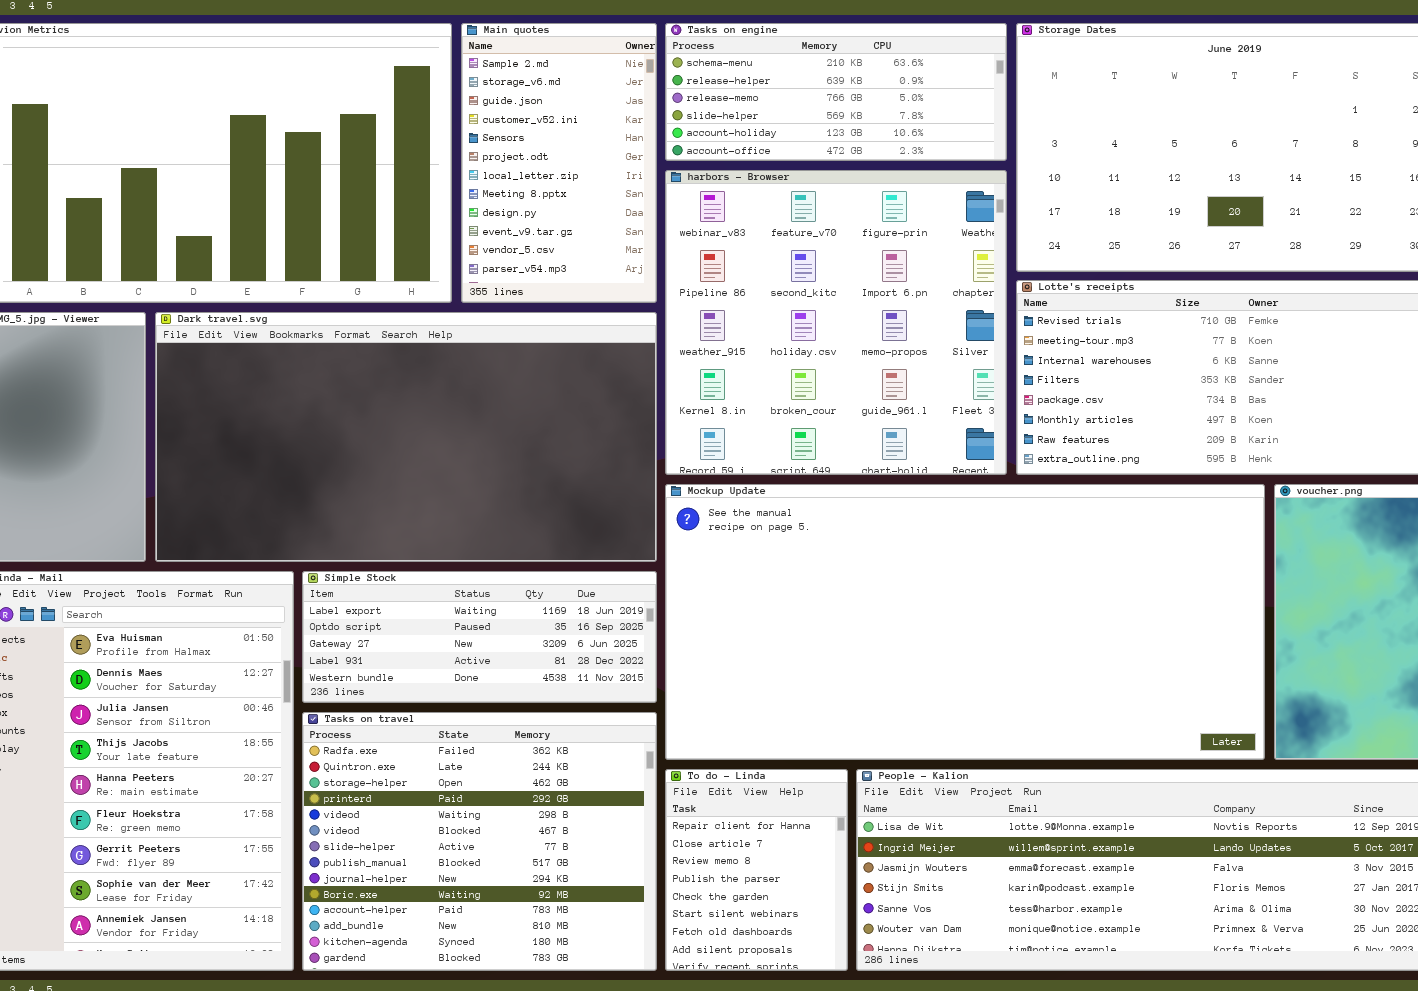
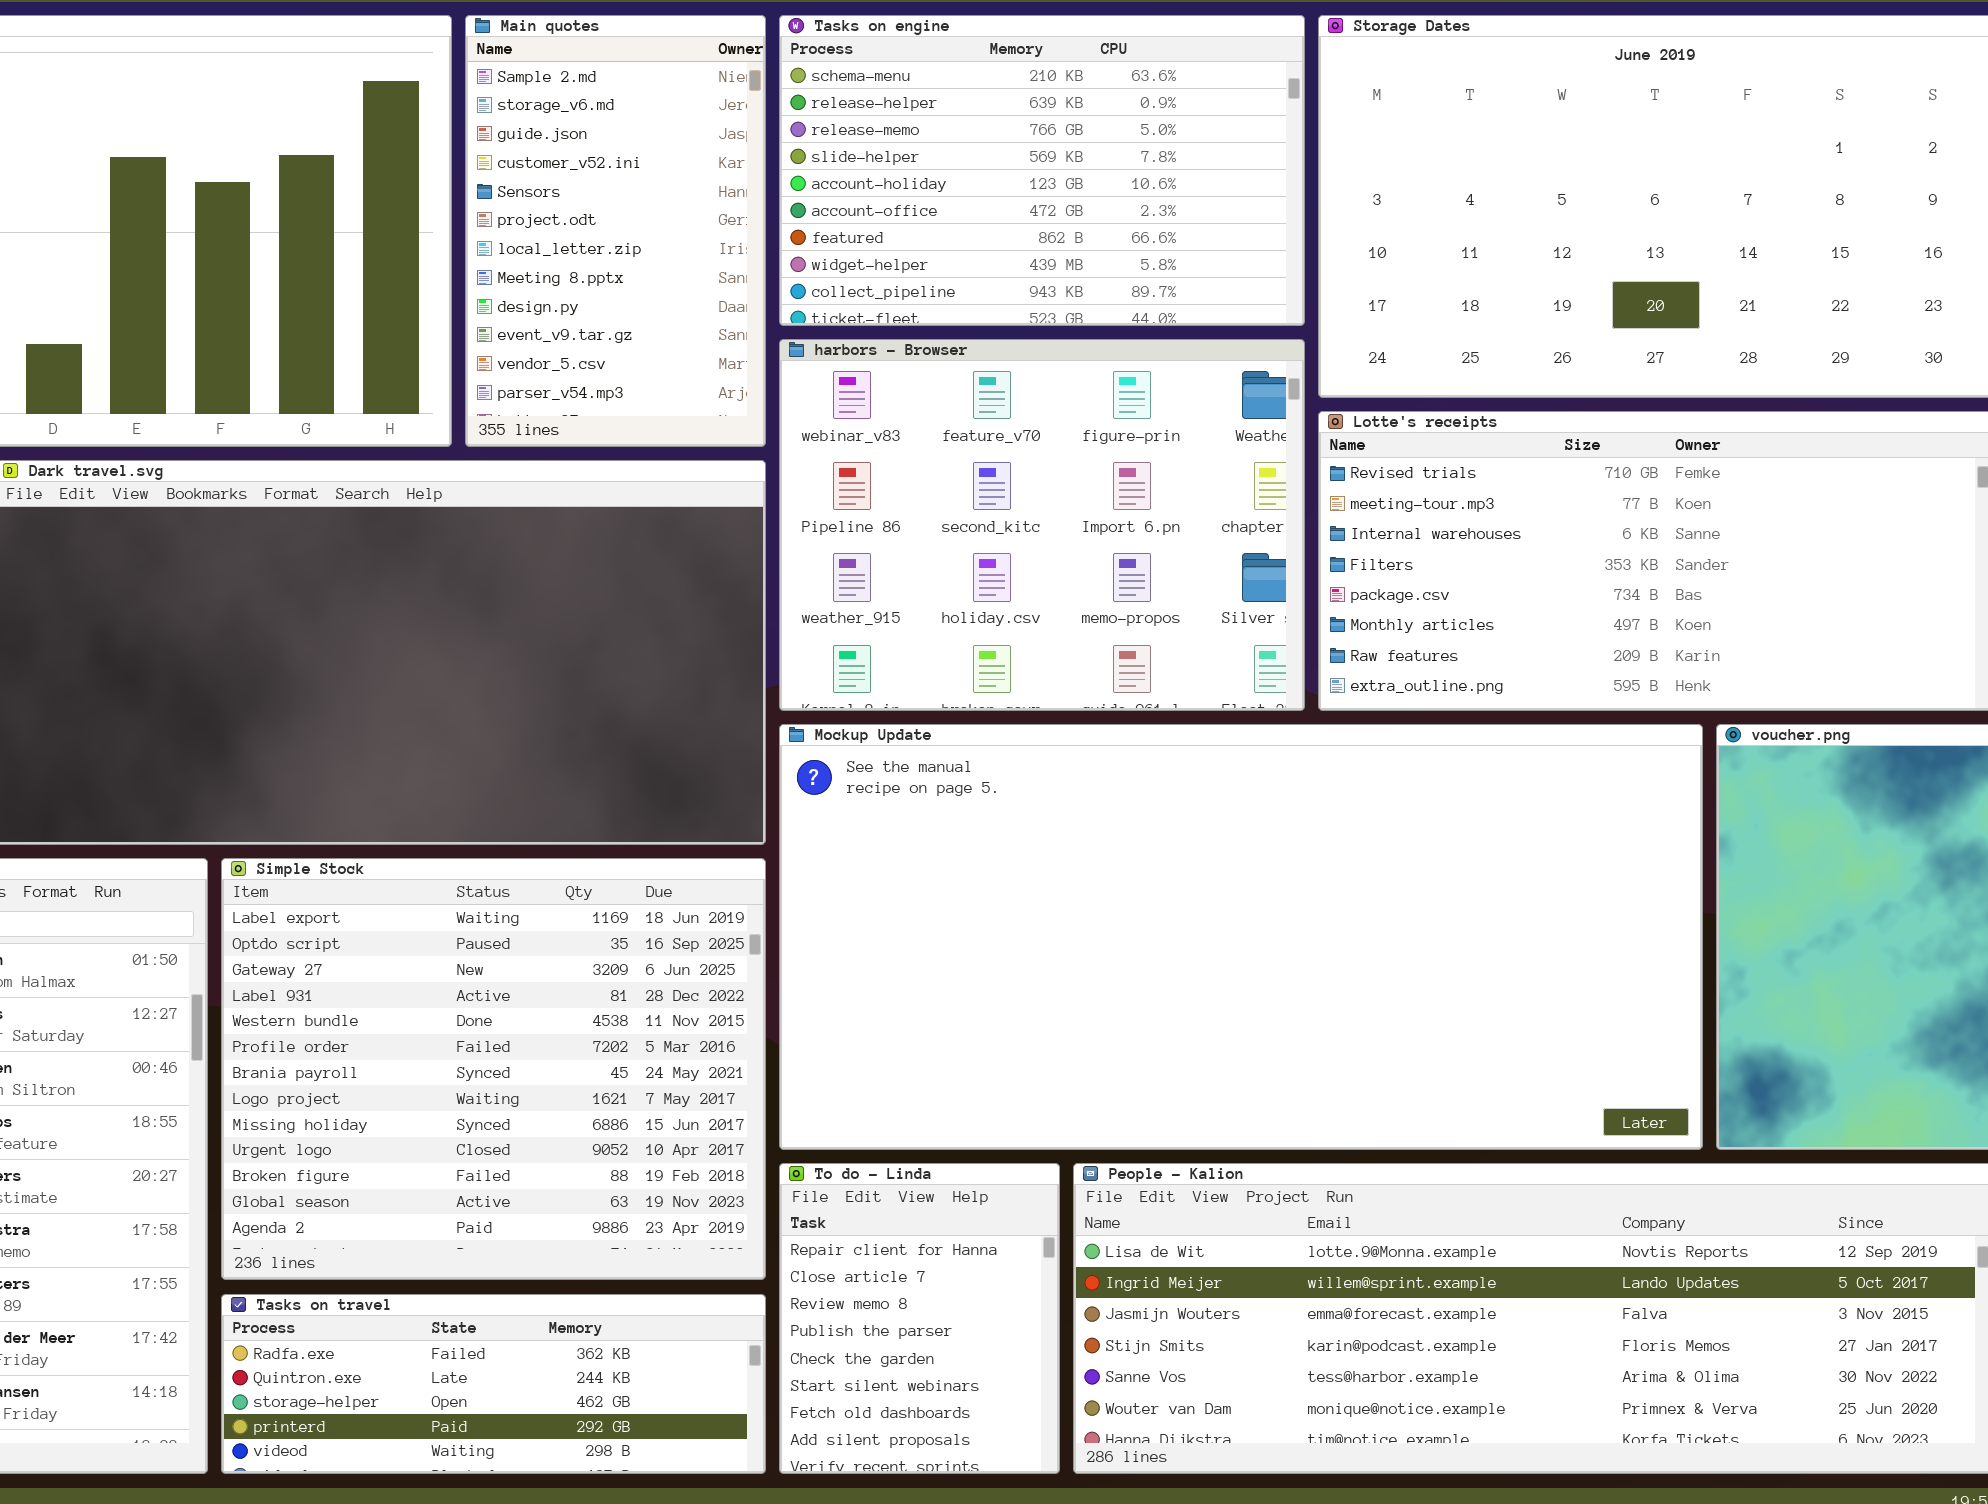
Tasks on engine: [665,23,1007,161] -> [779,15,1305,326], resized
harbors - Browser: [665,170,1007,475] -> [779,339,1305,711], resized
Simple Stock: [302,571,657,703] -> [221,858,766,1280], resized
Tasks on travel: [302,712,657,971] -> [221,1294,766,1474], resized

